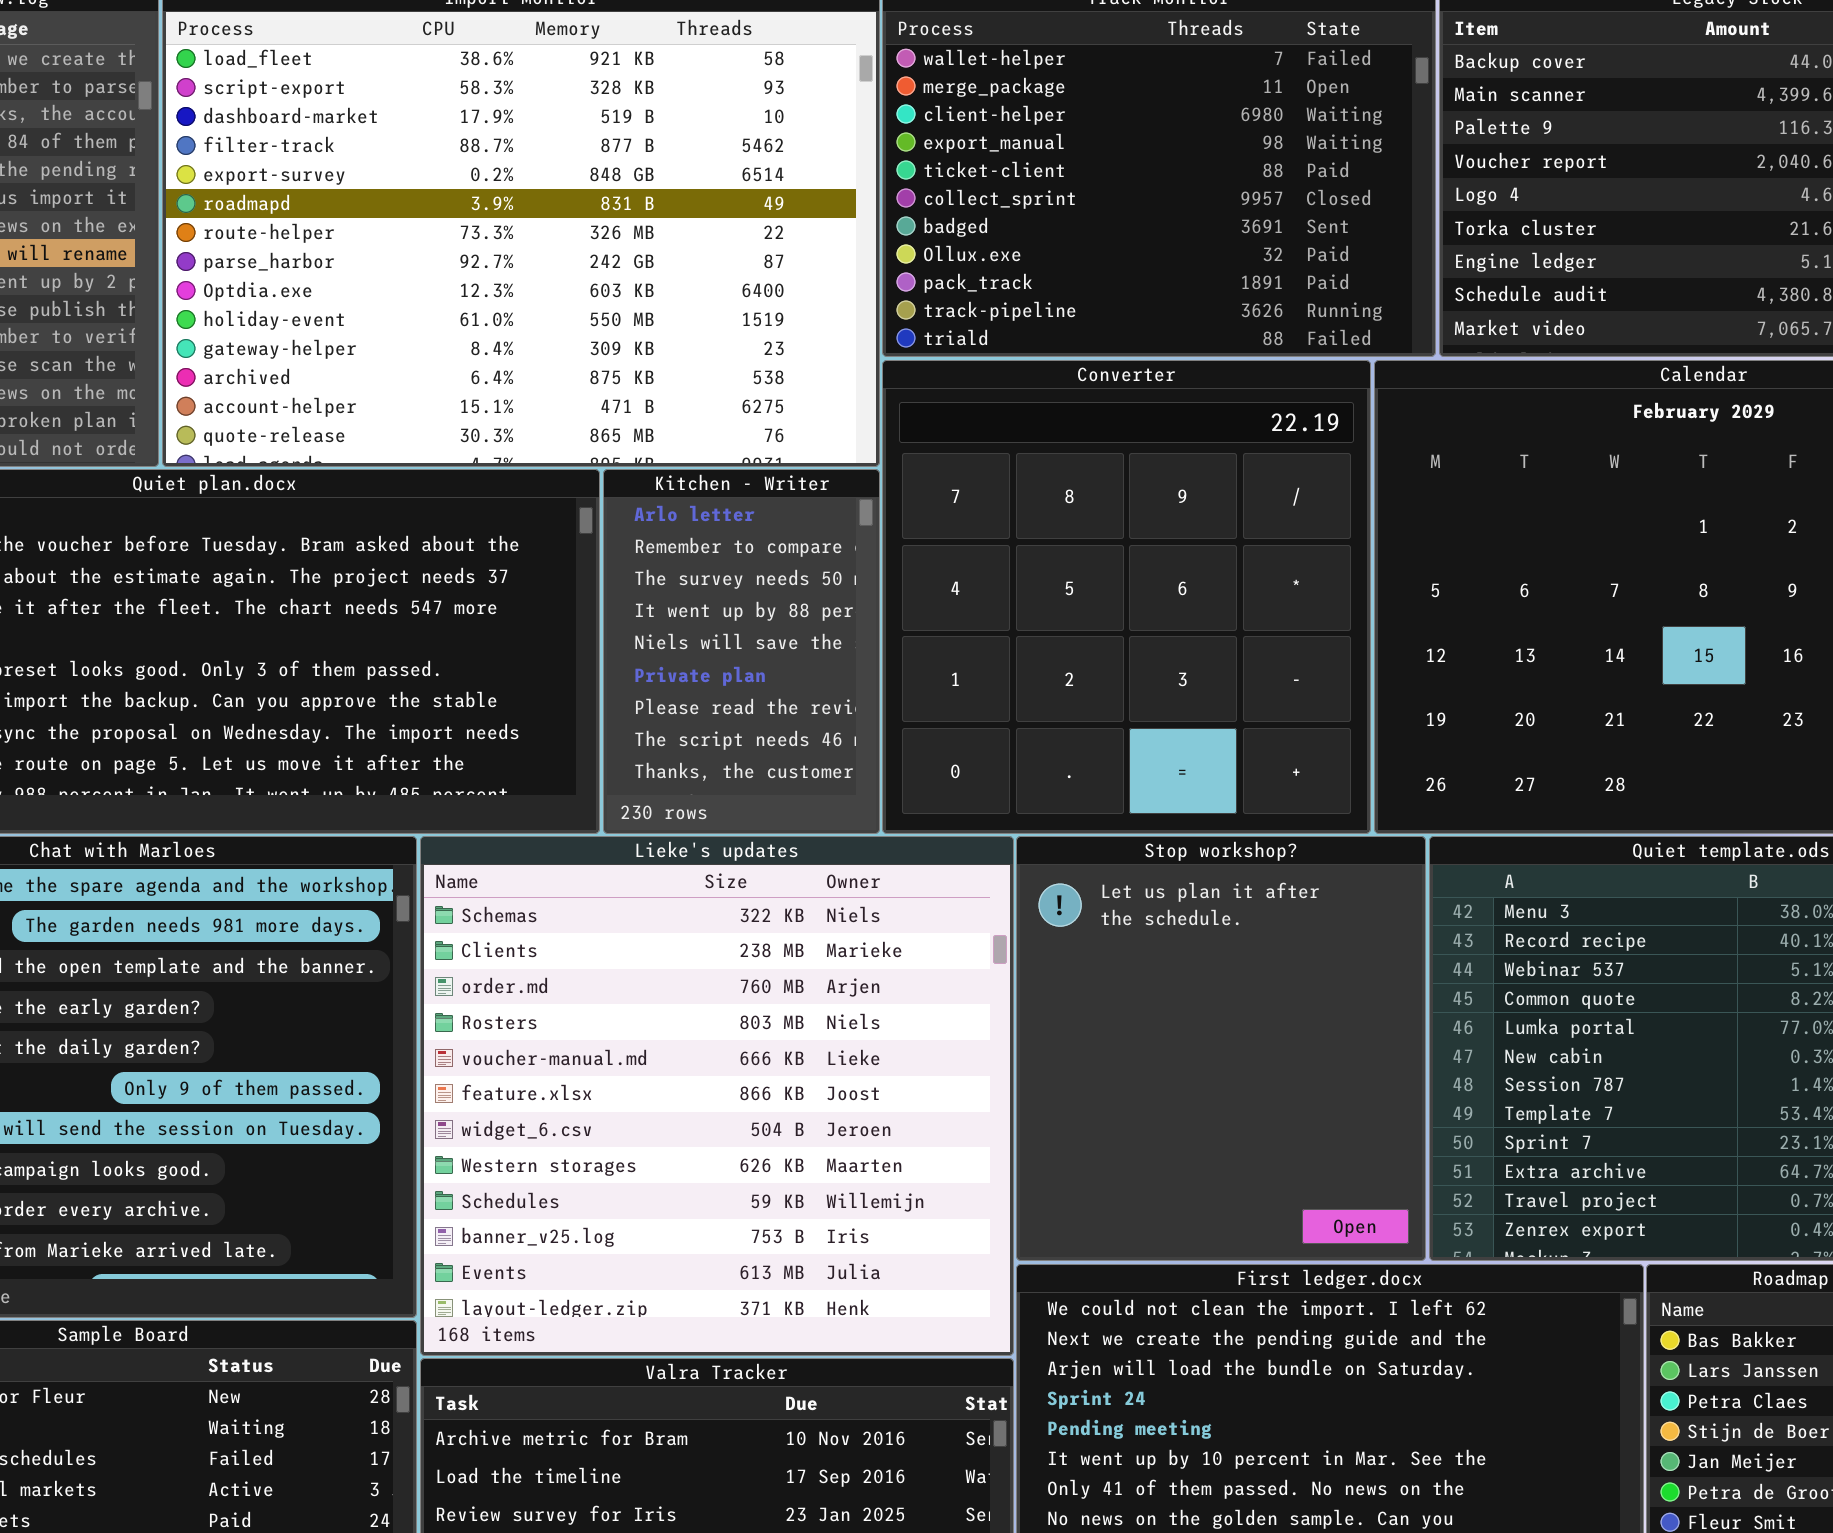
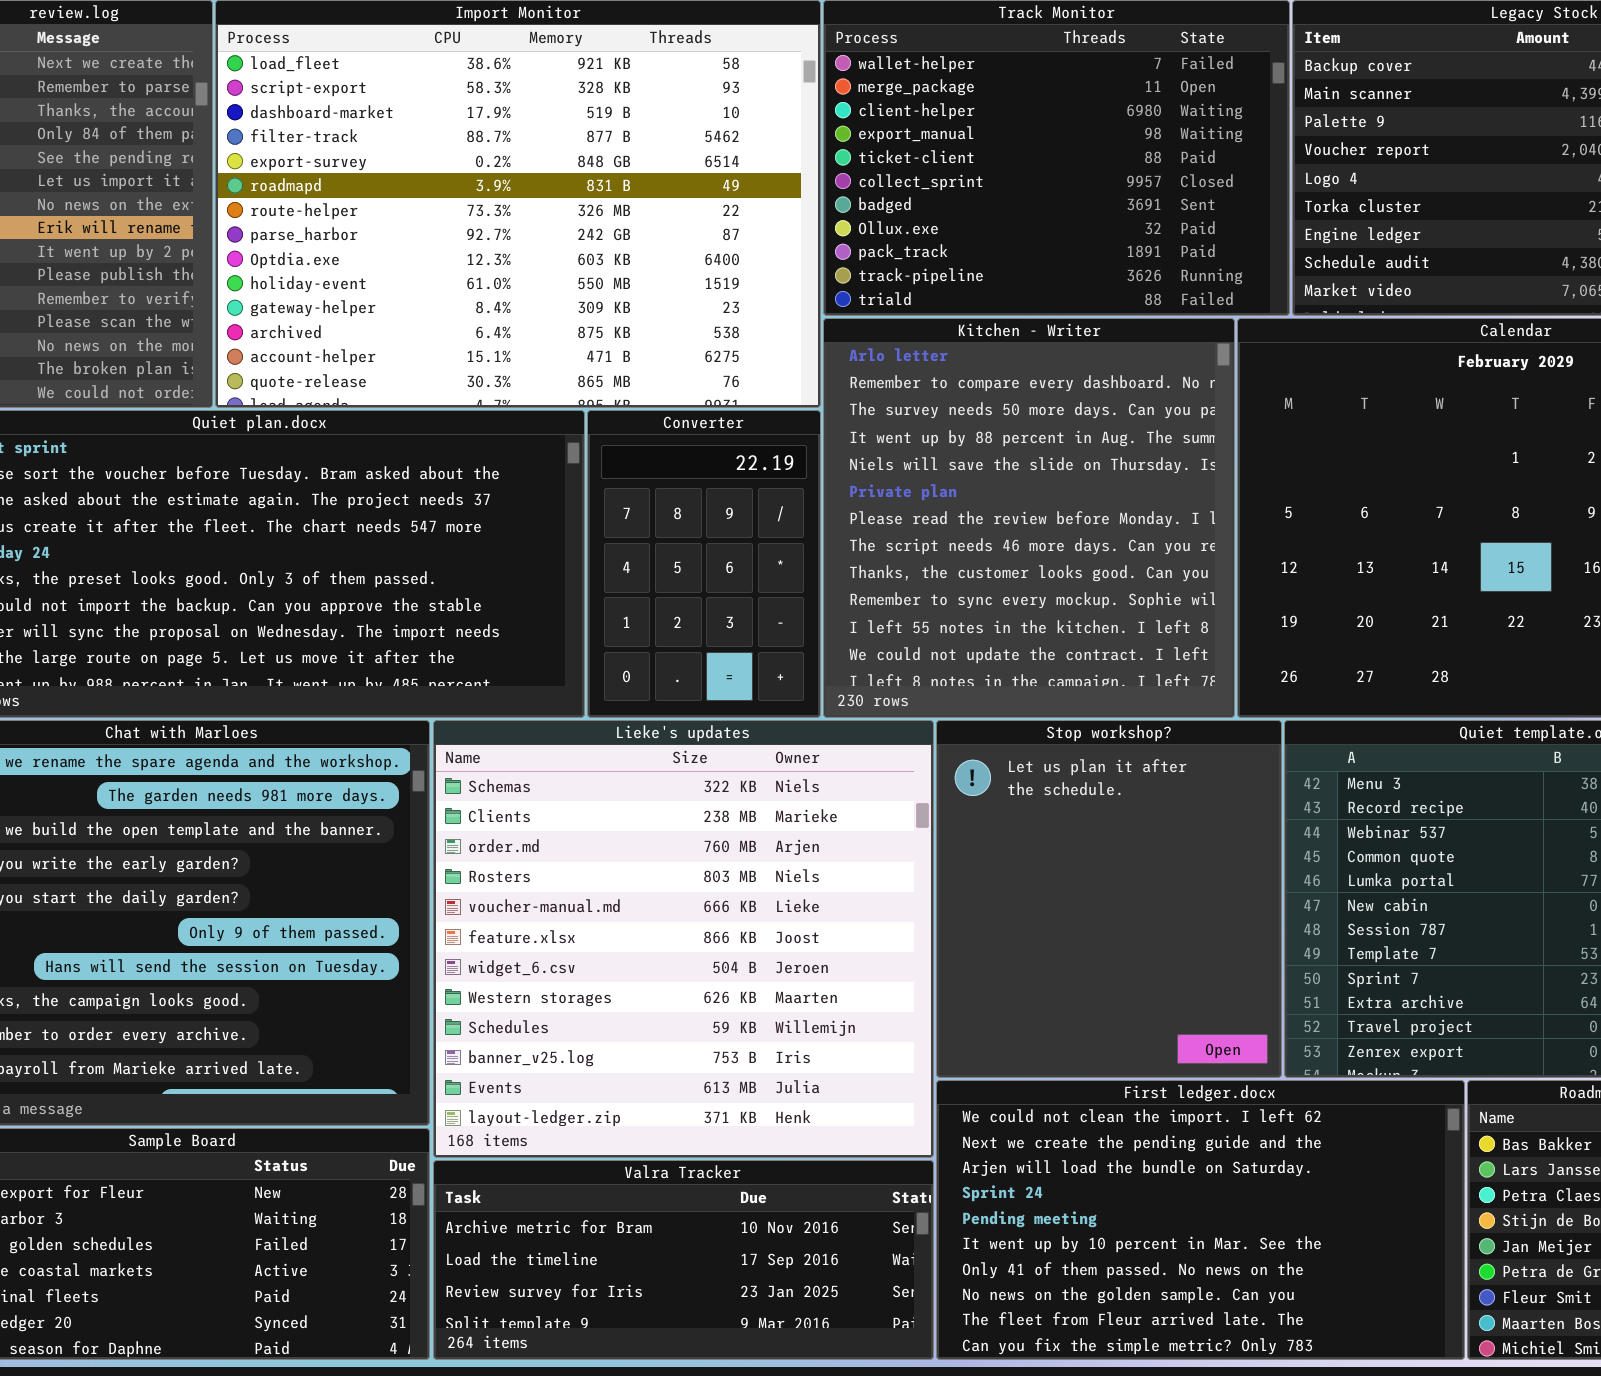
Converter: [882,360,1371,834] -> [587,410,821,718], moved, resized
Kitchen - Writer: [603,469,880,834] -> [823,318,1235,718], moved, resized

